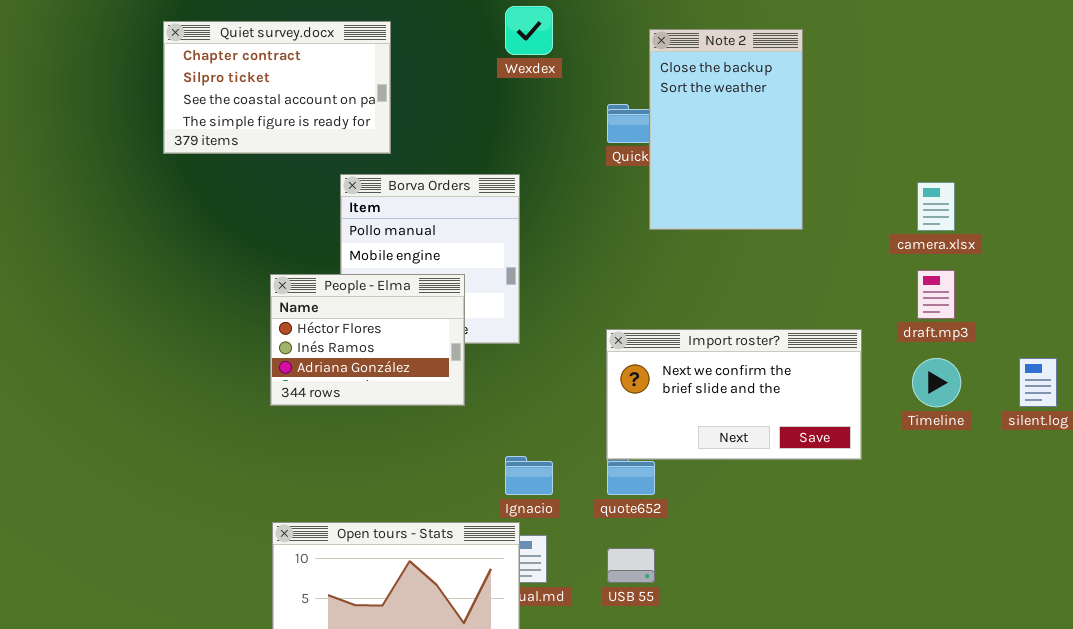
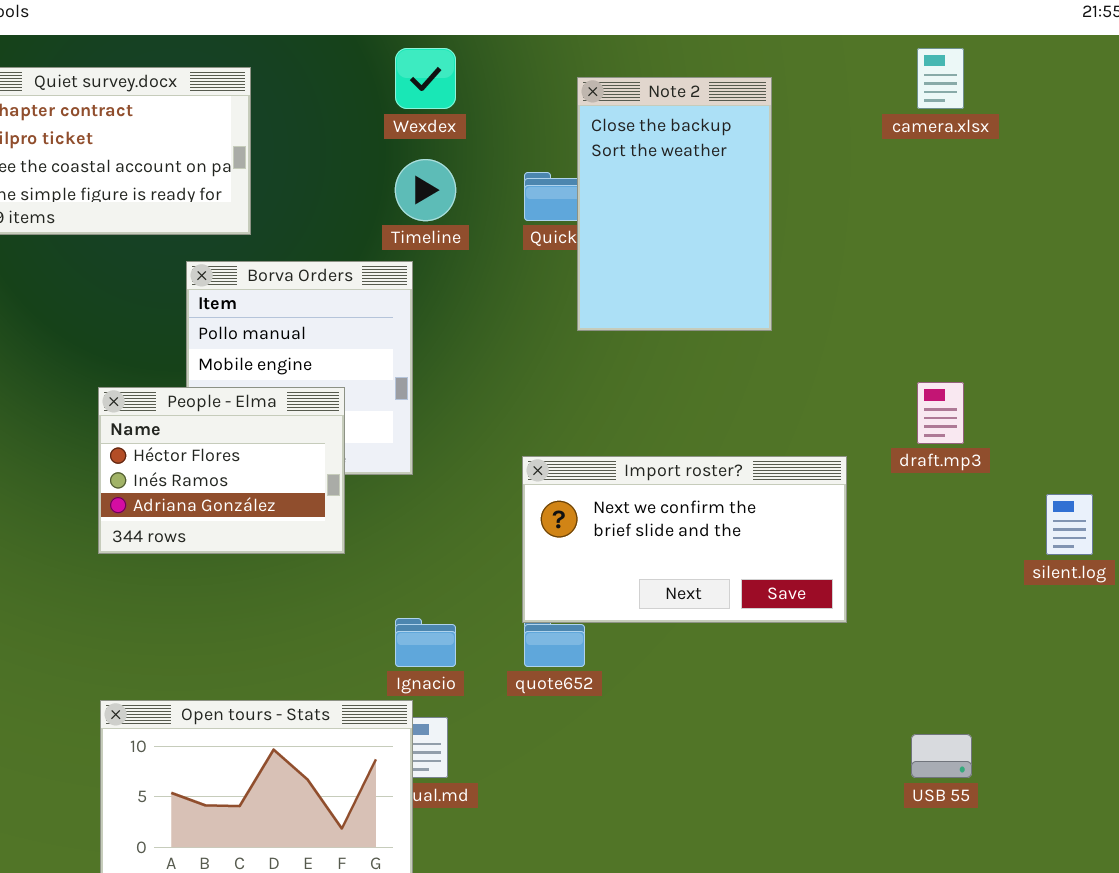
camera.xlsx: [917,182,955,231] -> [917,48,964,109], moved
Timeline: [912,358,961,407] -> [395,159,456,221], moved
USB 55: [607,548,655,583] -> [911,734,972,778], moved

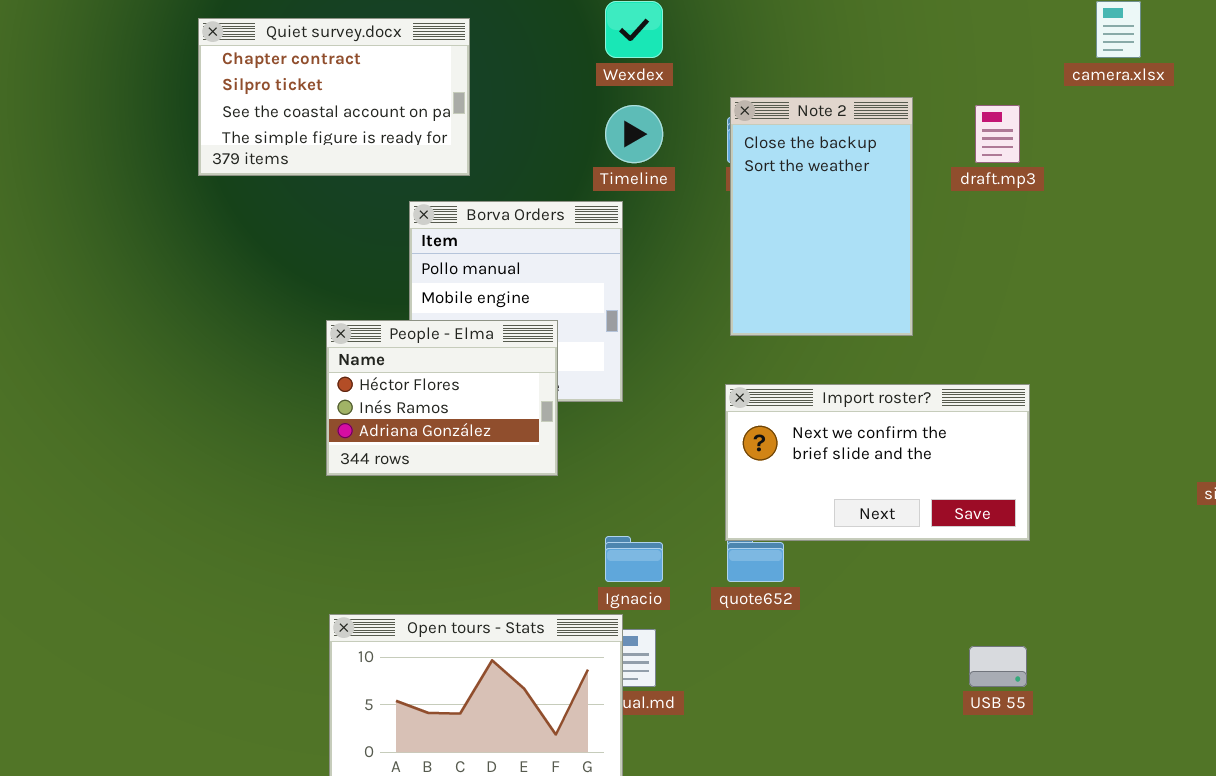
Note 2: [577,77,772,331] -> [730,97,913,336], moved
draft.mp3: [917,382,964,444] -> [975,105,1020,163], moved
USB 55: [911,734,972,778] -> [969,646,1027,687], moved

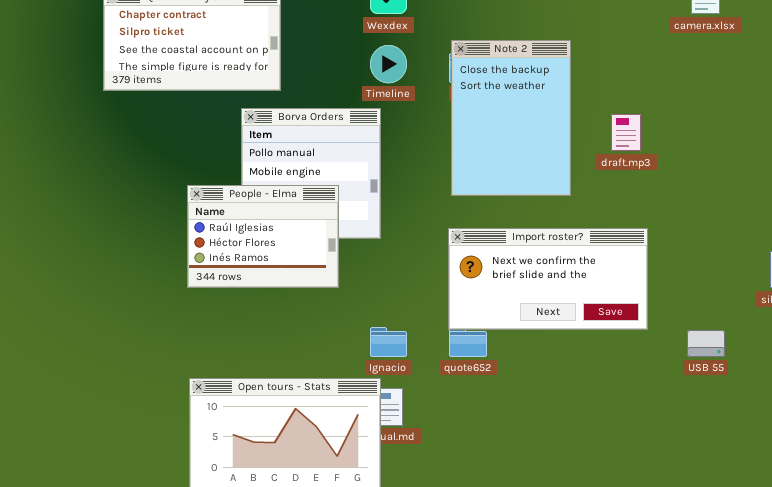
draft.mp3: [975,105,1020,163] -> [611,114,641,151], moved
People - Elma: [326,320,558,476] -> [187,185,339,288], scrolled up 1 row
USB 55: [969,646,1027,687] -> [687,330,725,357], moved

